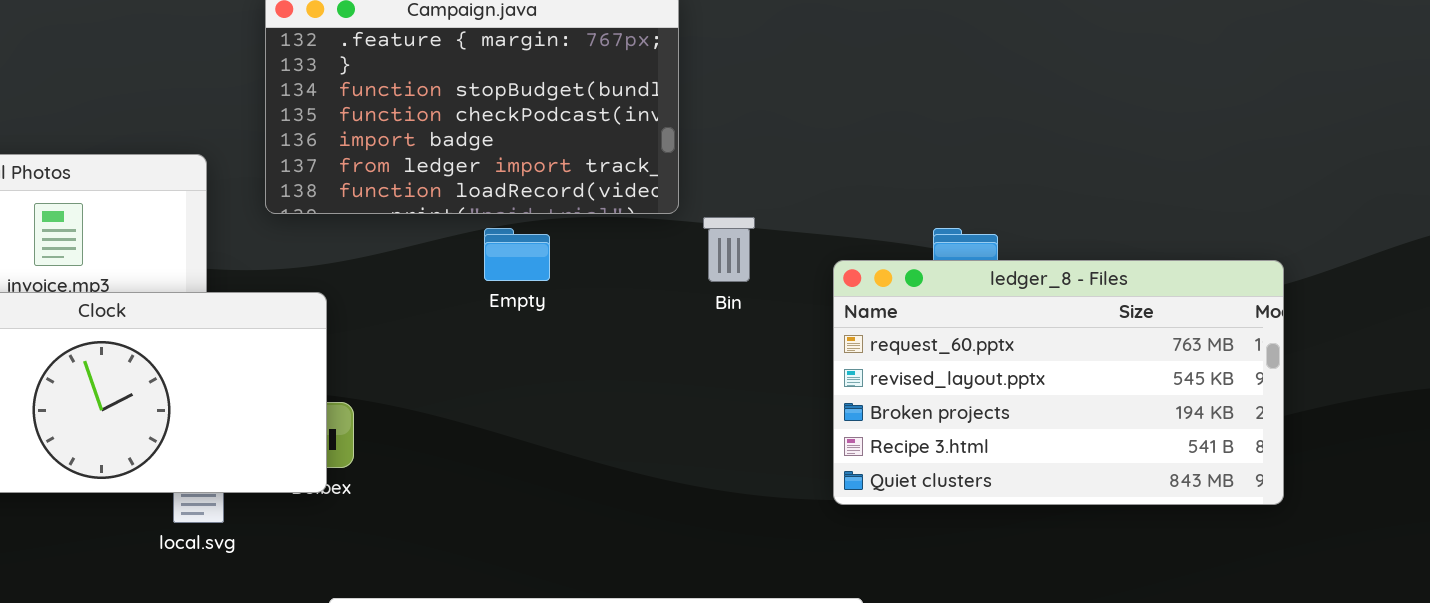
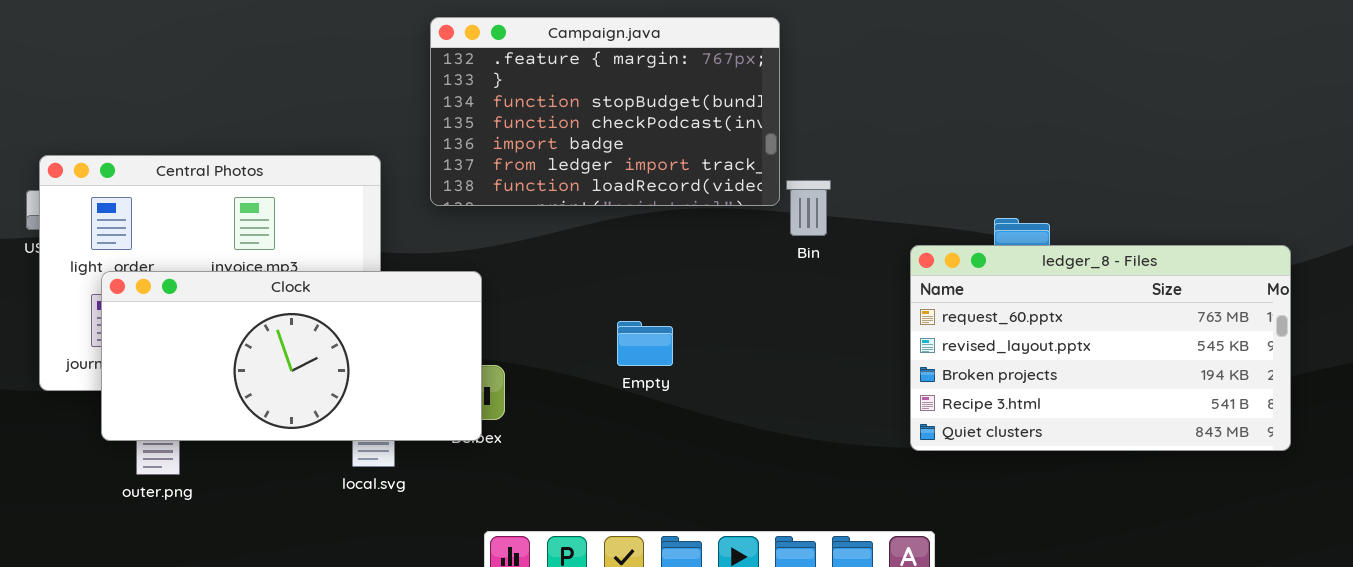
Bin: [703,217,755,282] -> [786,180,831,236], moved
Empty: [484,228,550,281] -> [617,321,673,366], moved

